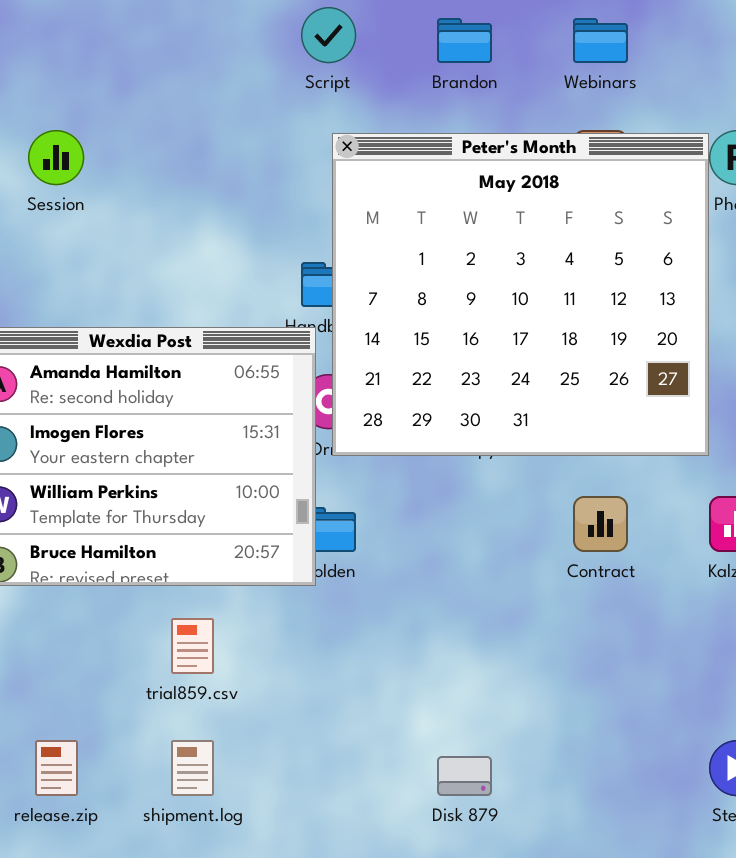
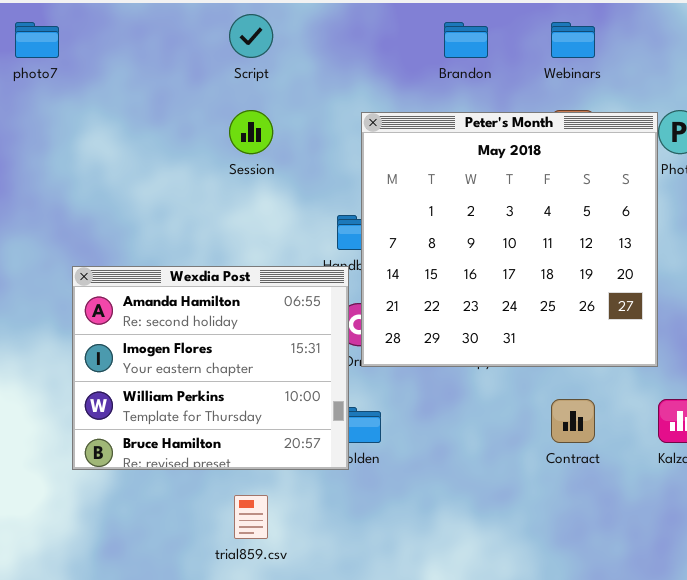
Script: [301,7,356,63] -> [229,14,273,58], moved
Session: [28,130,84,185] -> [229,110,273,154], moved

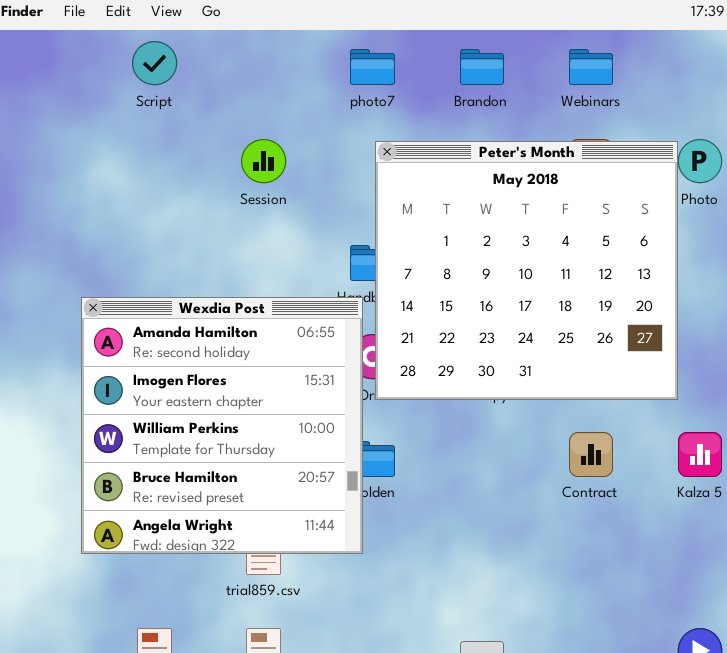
Script: [229,14,273,58] -> [132,41,177,85], moved
photo7: [15,22,59,58] -> [350,49,395,85], moved
Wexdia Post: [72,266,349,470] -> [81,297,363,554], resized

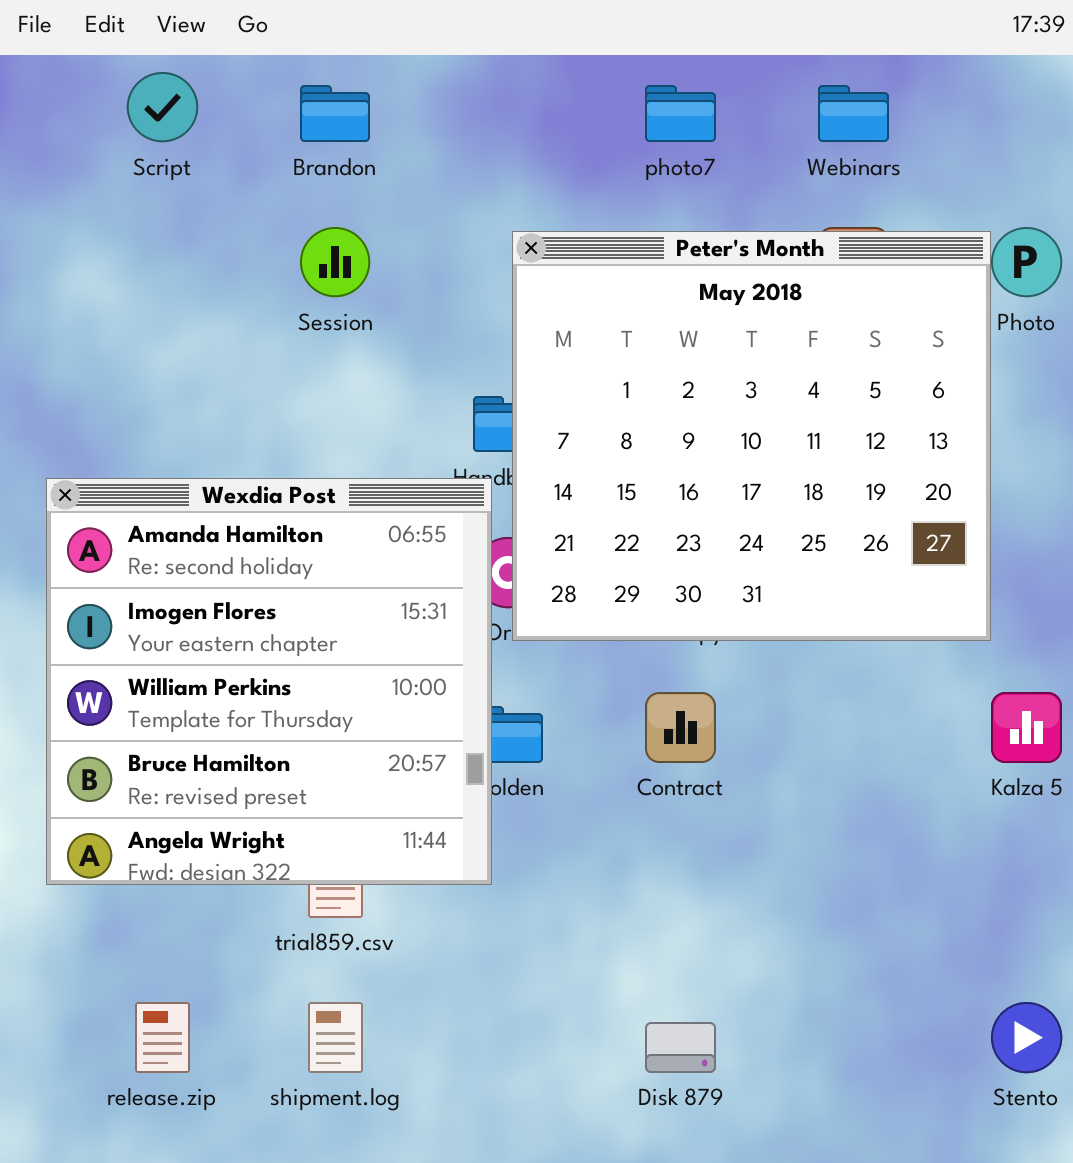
photo7: [350,49,395,85] -> [645,85,716,142], moved
Brandon: [460,49,504,85] -> [300,85,370,142], moved
Contract: [569,432,613,477] -> [645,692,716,763], moved

